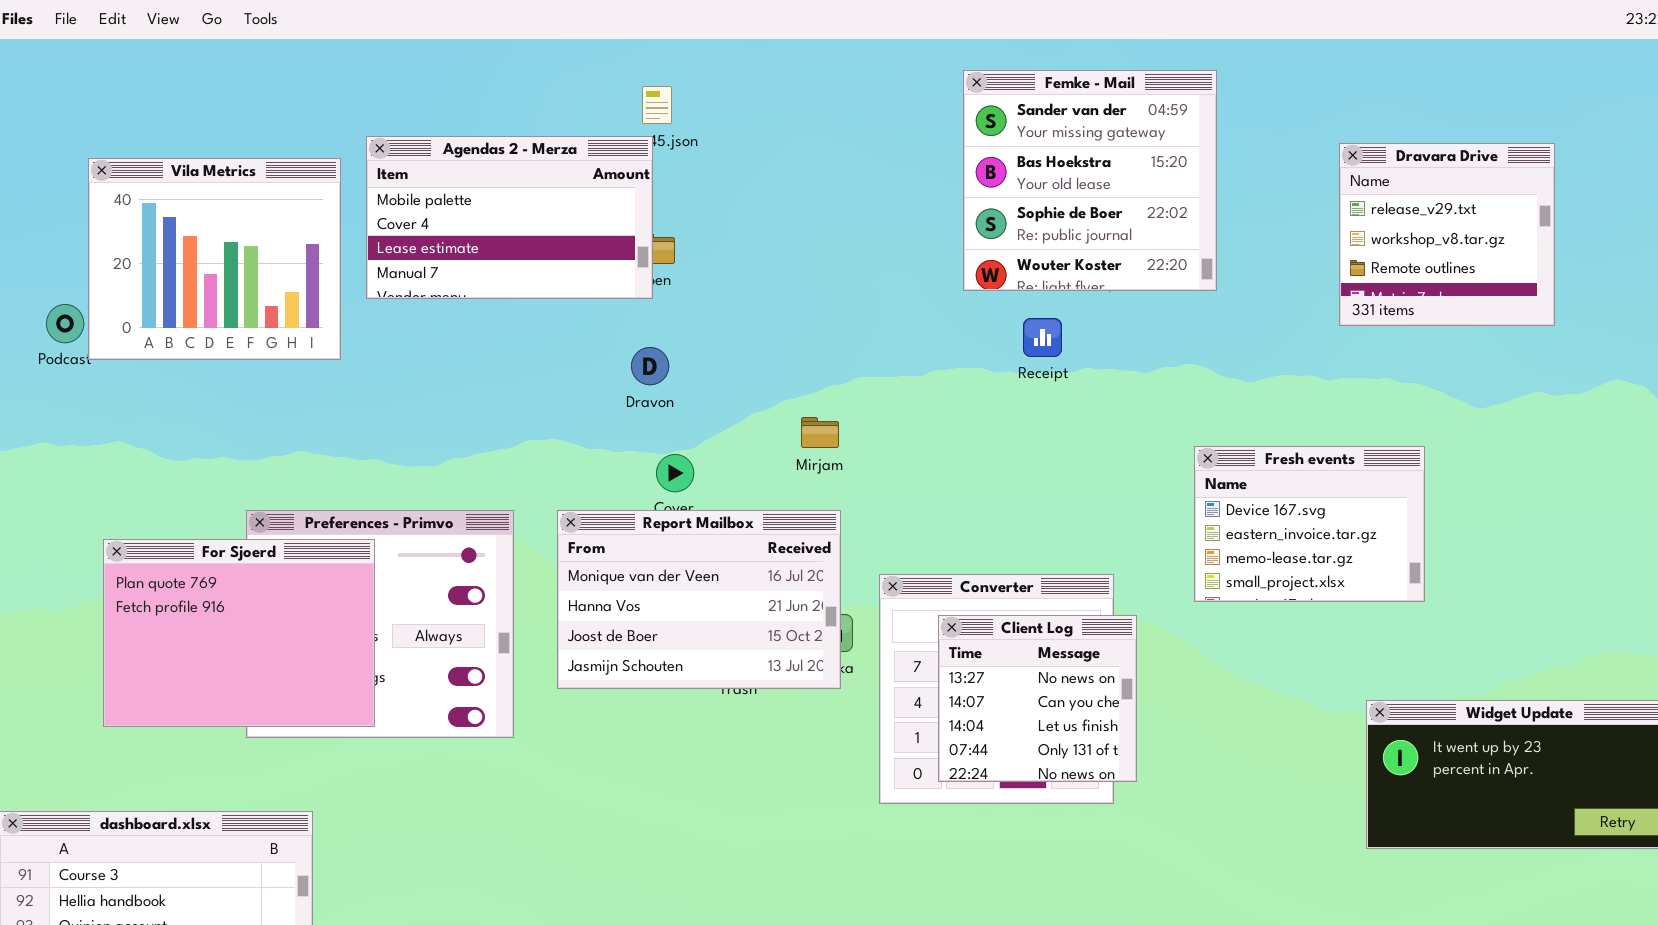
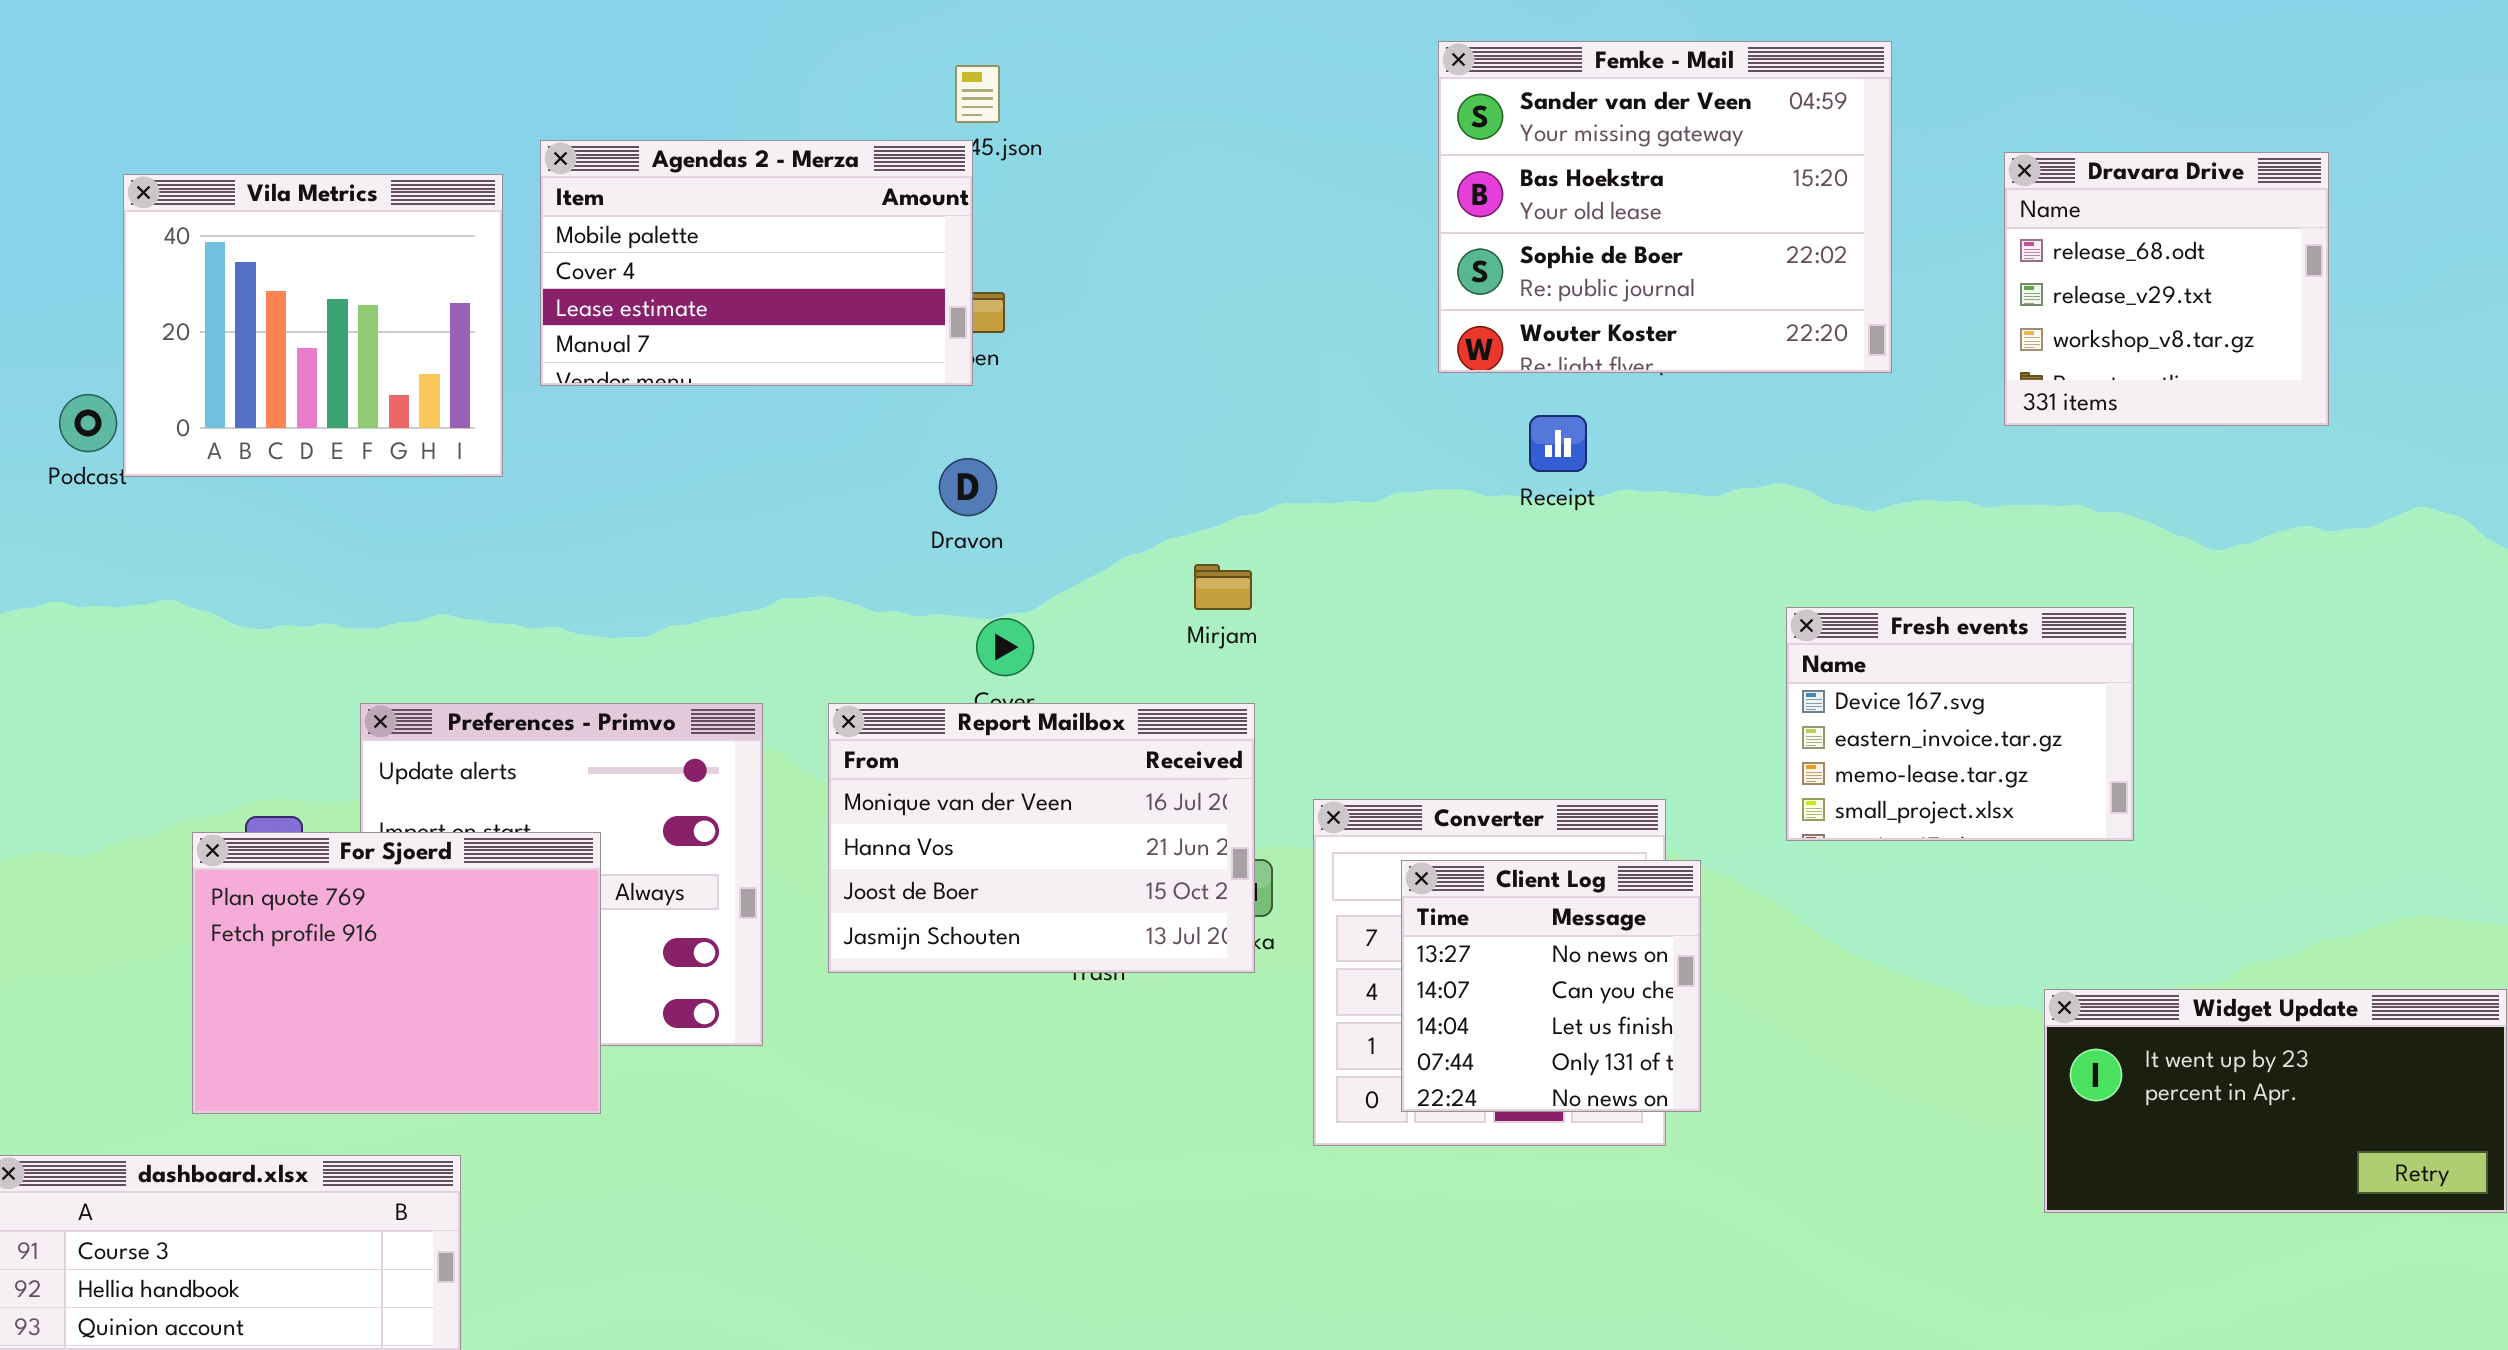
Femke - Mail: [963,70,1217,291] -> [1438,41,1892,373], resized
Dravara Drive: [1339,143,1555,326] -> [2004,152,2329,426], scrolled up 1 row
For Sjoerd: [103,539,375,727] -> [192,832,601,1114], moved

